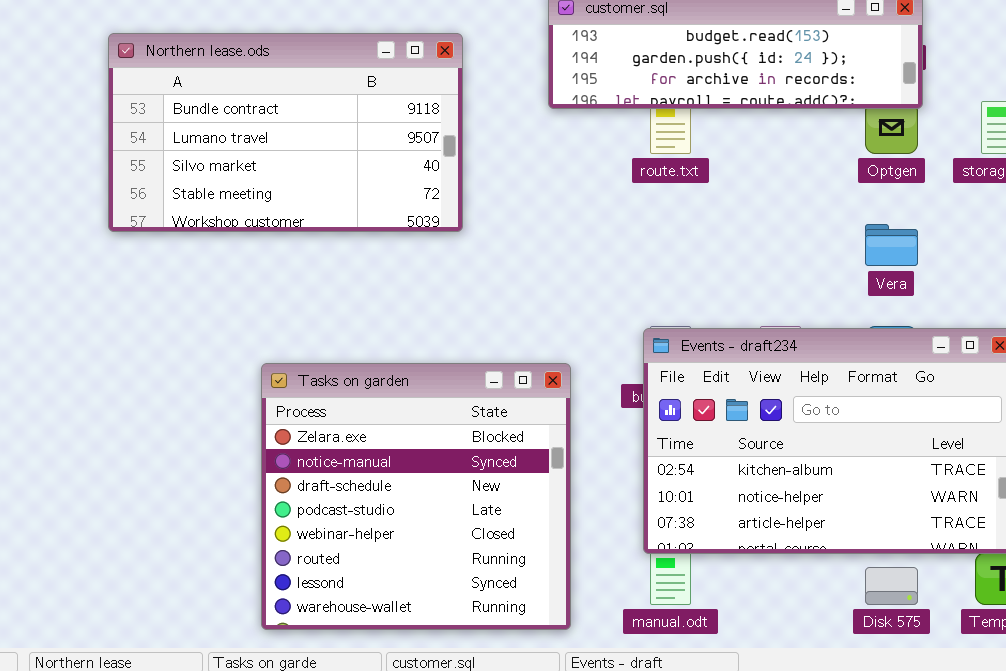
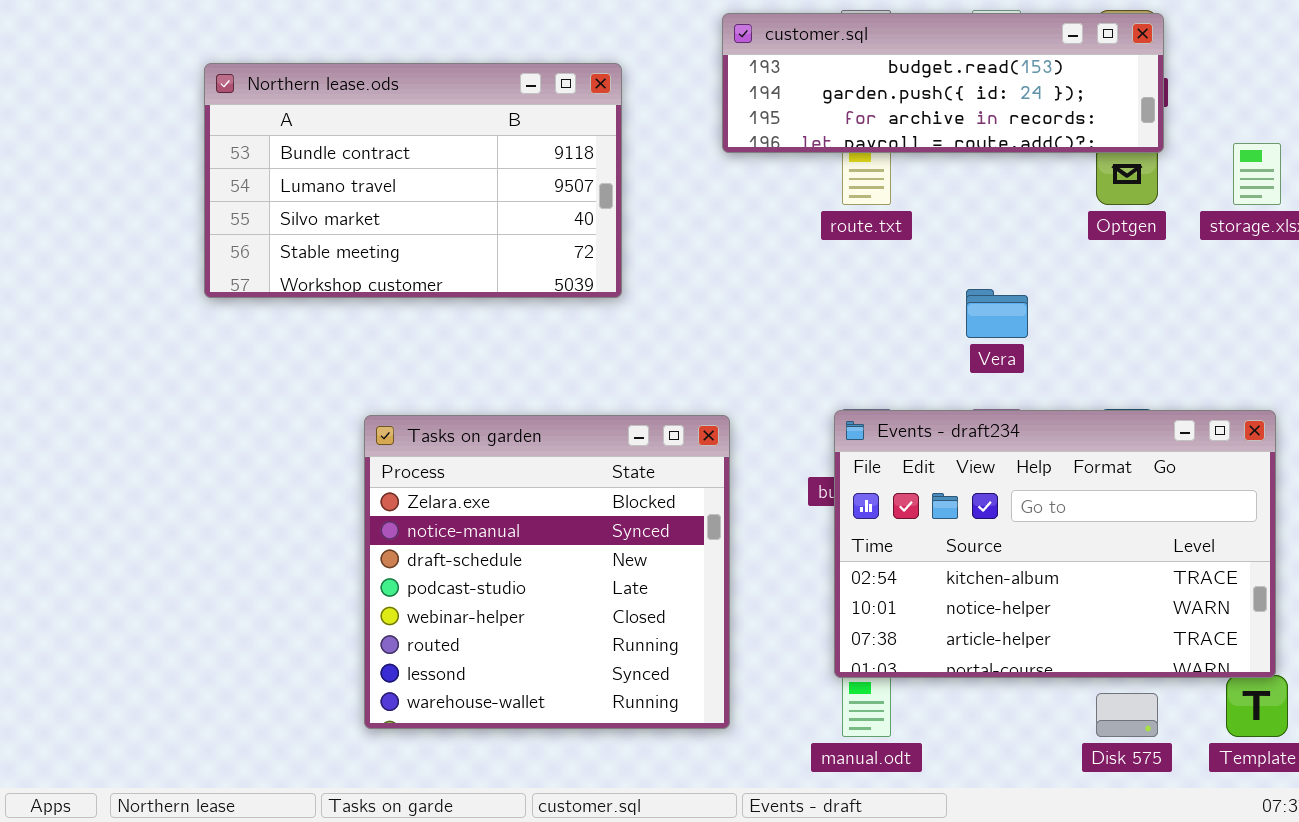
Vera: [865,224,918,266] -> [966,289,1028,338], moved
Tasks on garden: [261,363,571,630] -> [364,415,730,729], moved

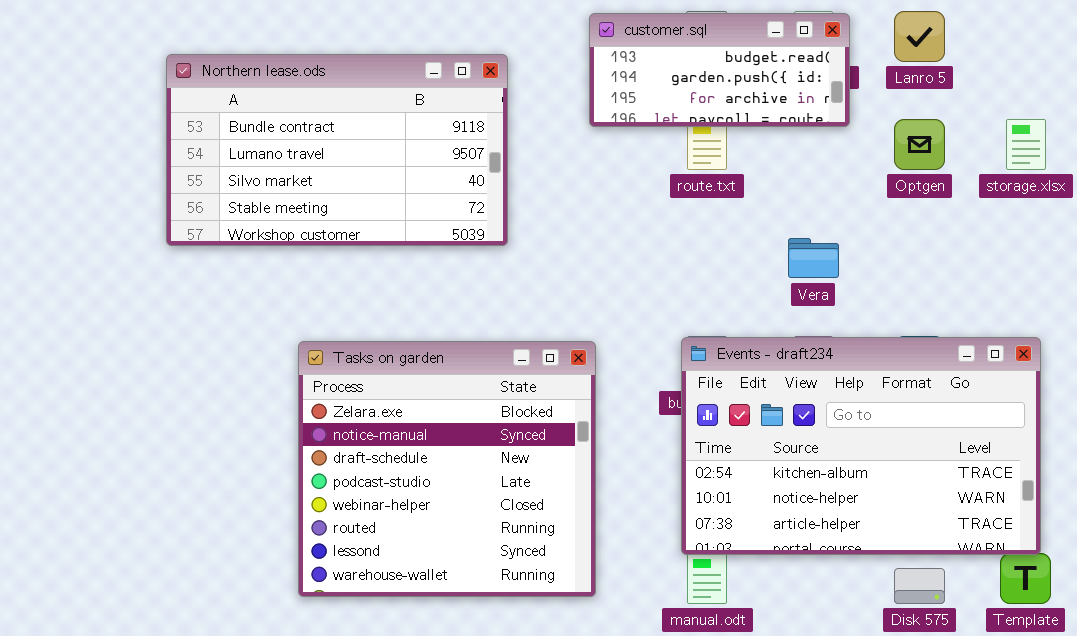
customer.sql: [722,13,1164,153] -> [589,13,850,127], resized

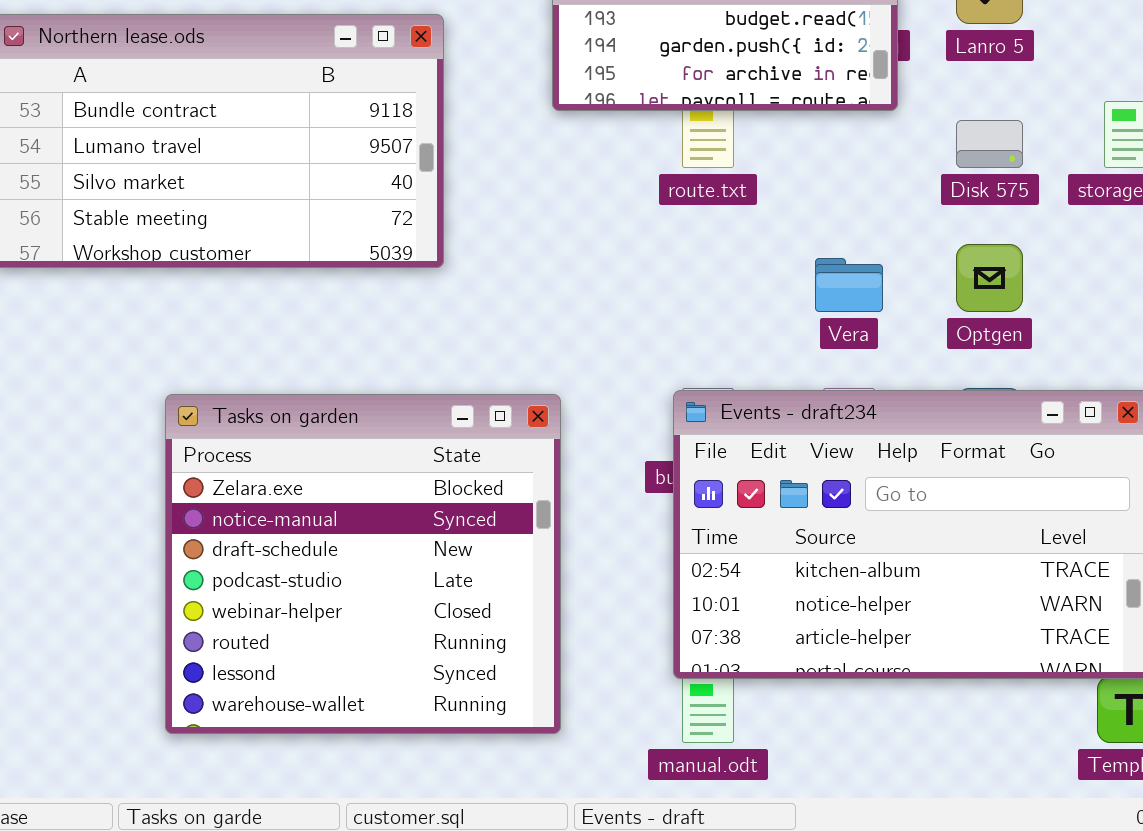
Optgen: [894,119,945,170] -> [956,244,1023,312], moved
Disk 575: [894,568,945,604] -> [956,120,1023,168], moved

